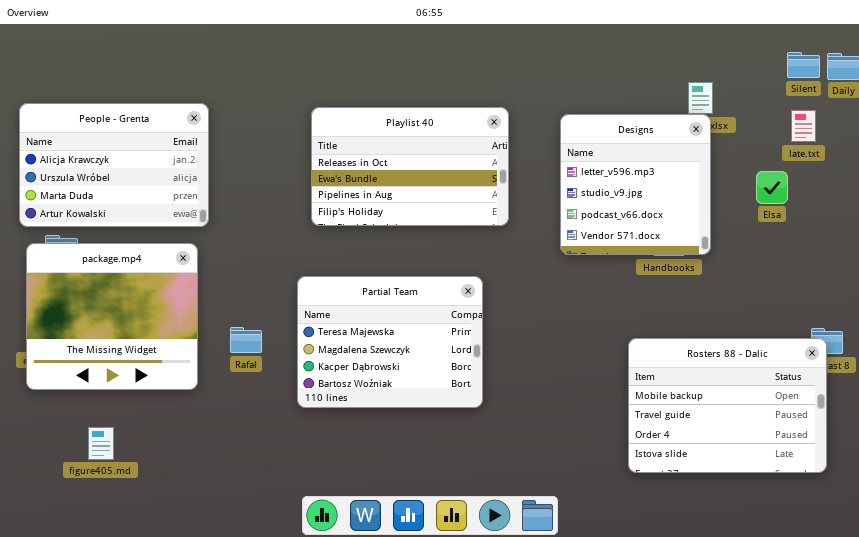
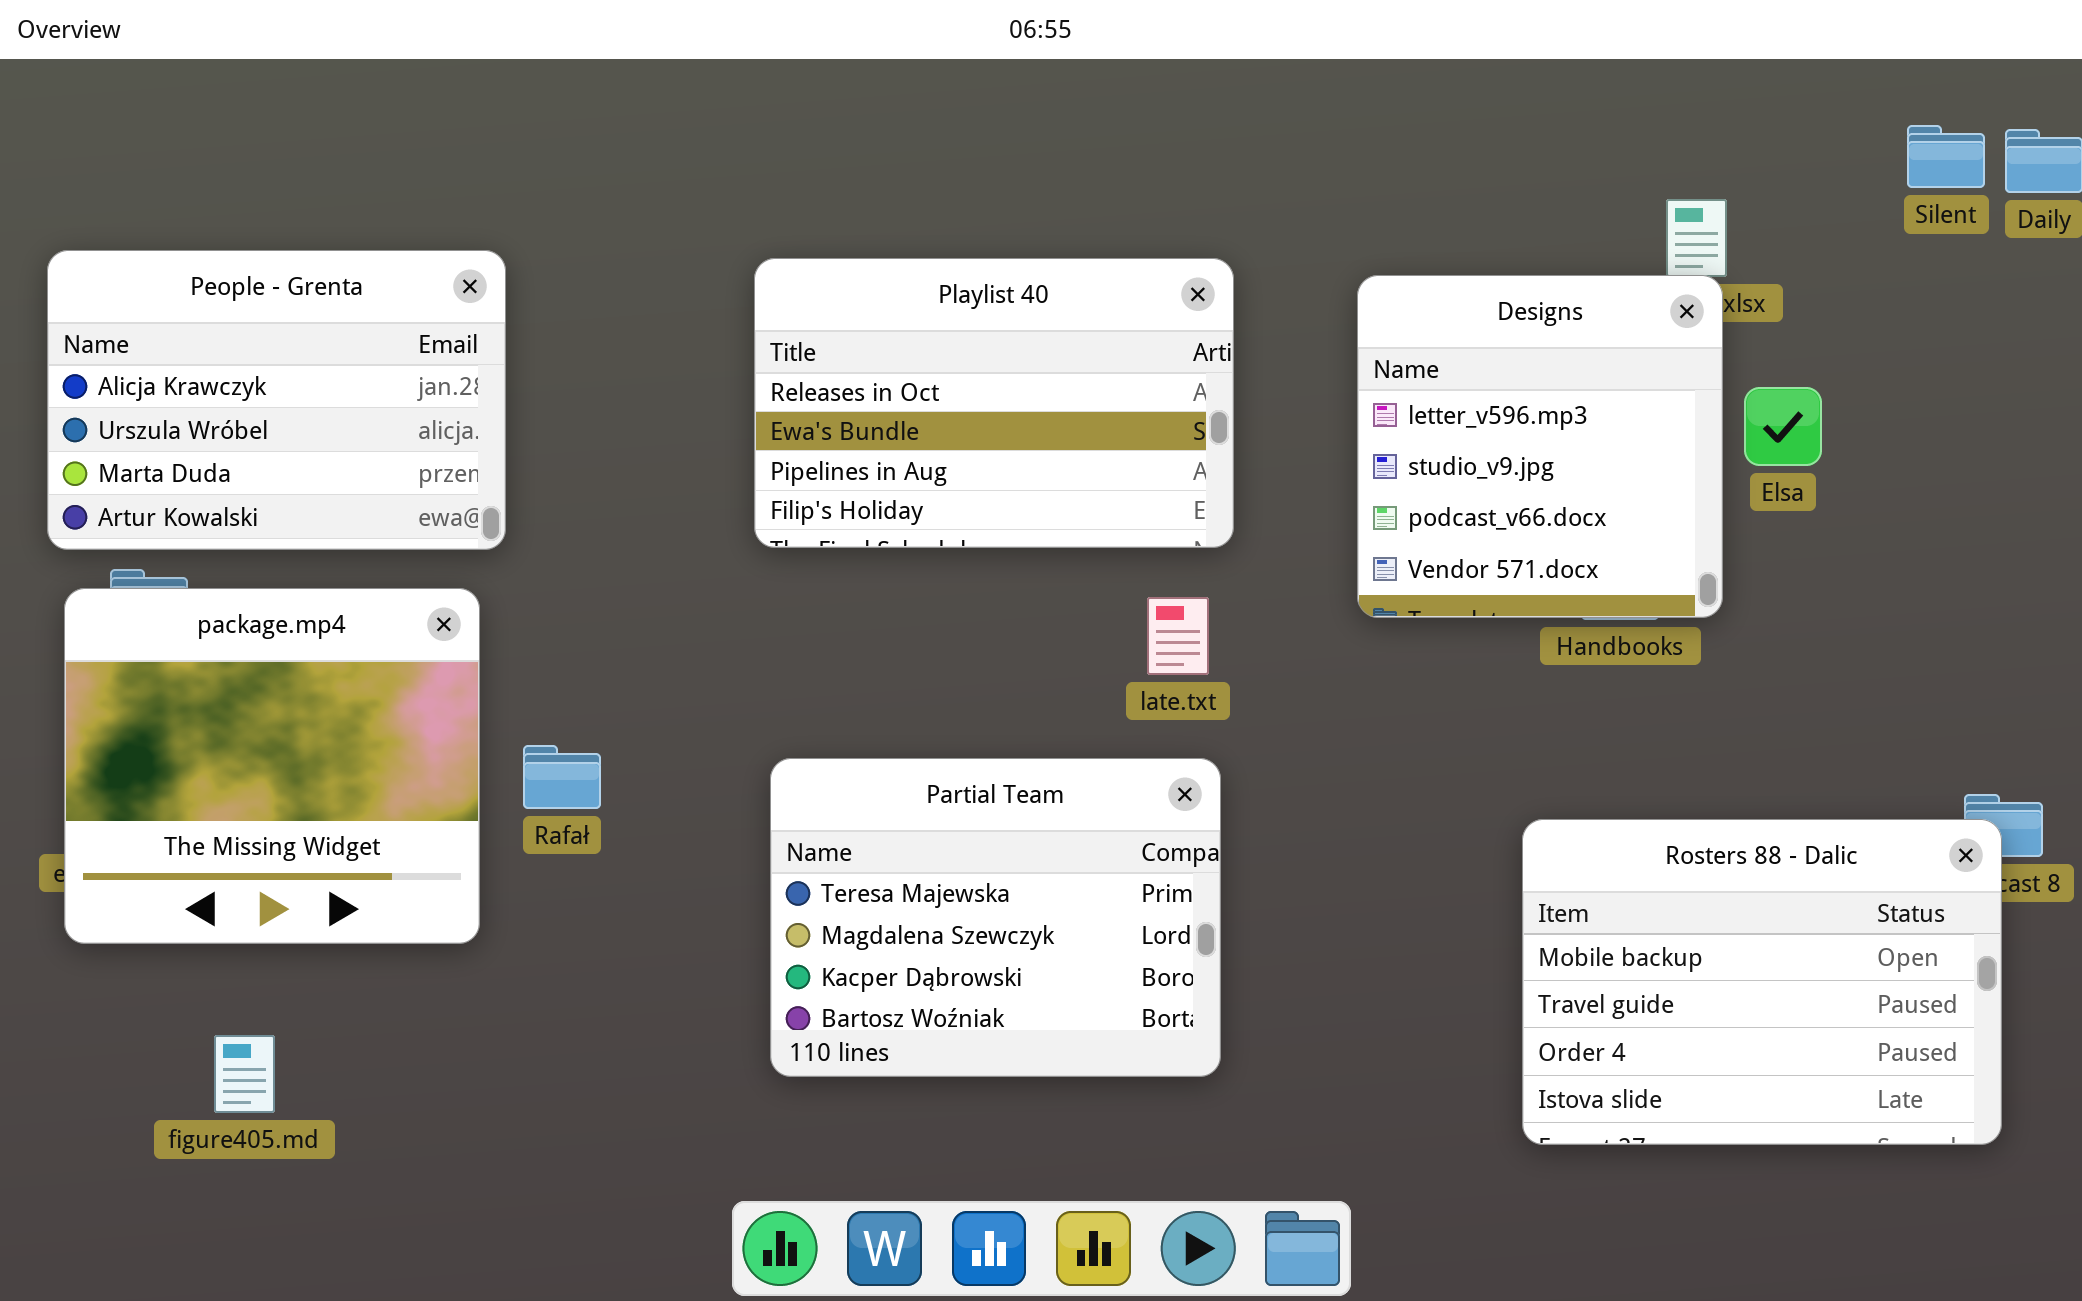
late.txt: [791,110,816,142] -> [1147,597,1209,675], moved
Elsa: [756,171,788,204] -> [1744,387,1822,466], moved
Partial Team: [297,276,483,408] -> [770,758,1221,1077], moved
Rafał: [230,327,262,353] -> [523,745,601,809], moved

